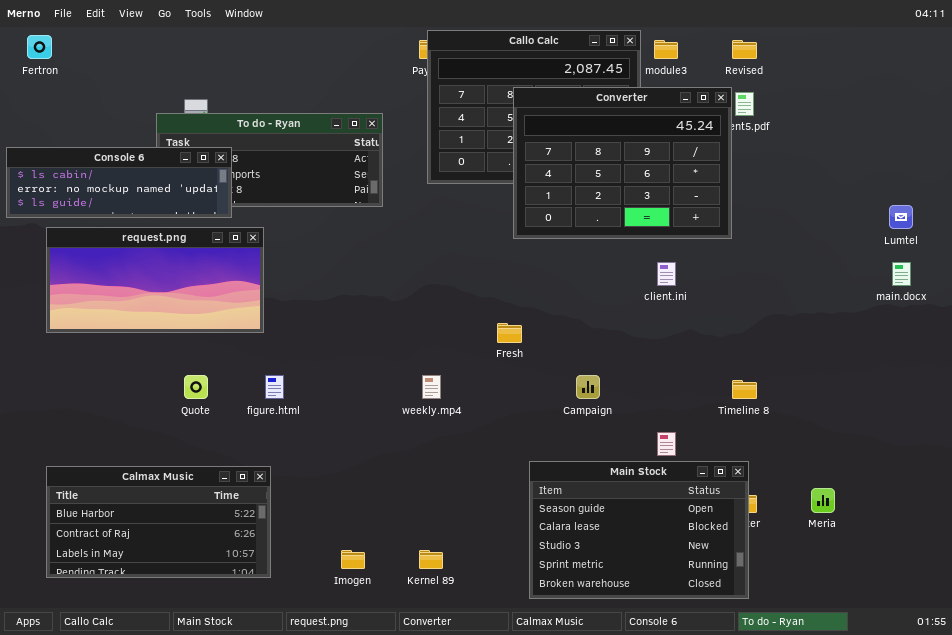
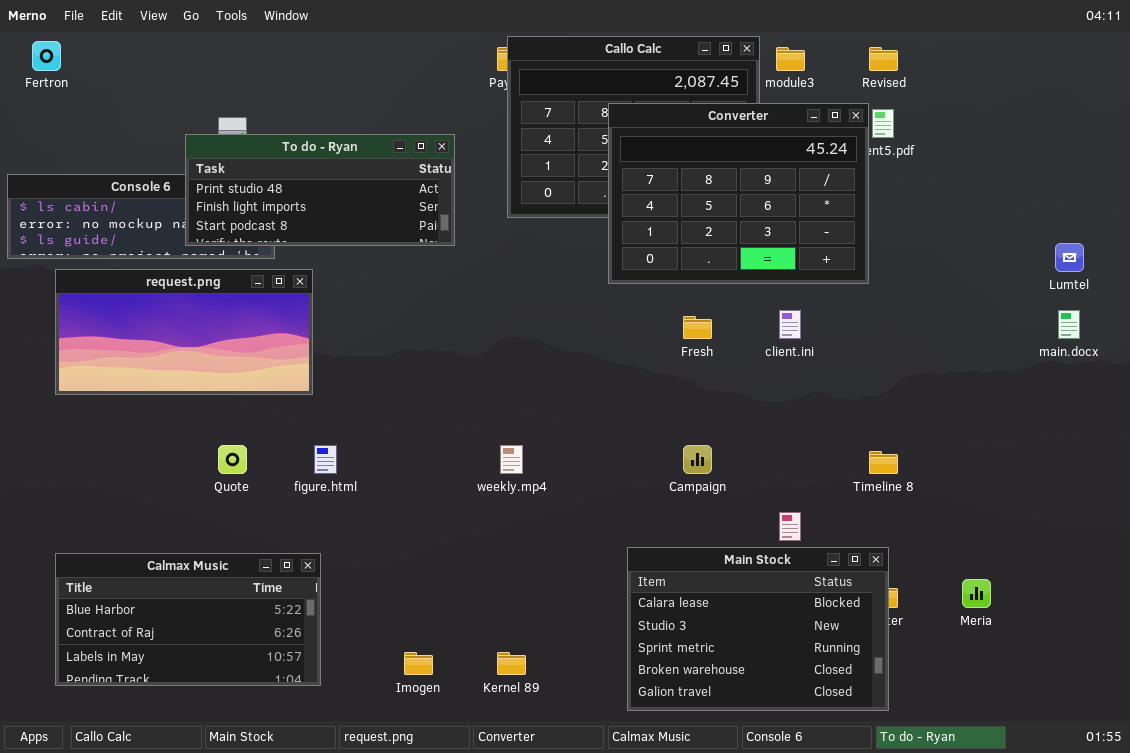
To do - Ryan: [156,113,383,207] -> [185,134,455,246], raised
Fresh: [497,323,522,343] -> [683,316,712,339], moved
Main Stock: [529,461,749,599] -> [627,547,889,711], scrolled down 1 row

